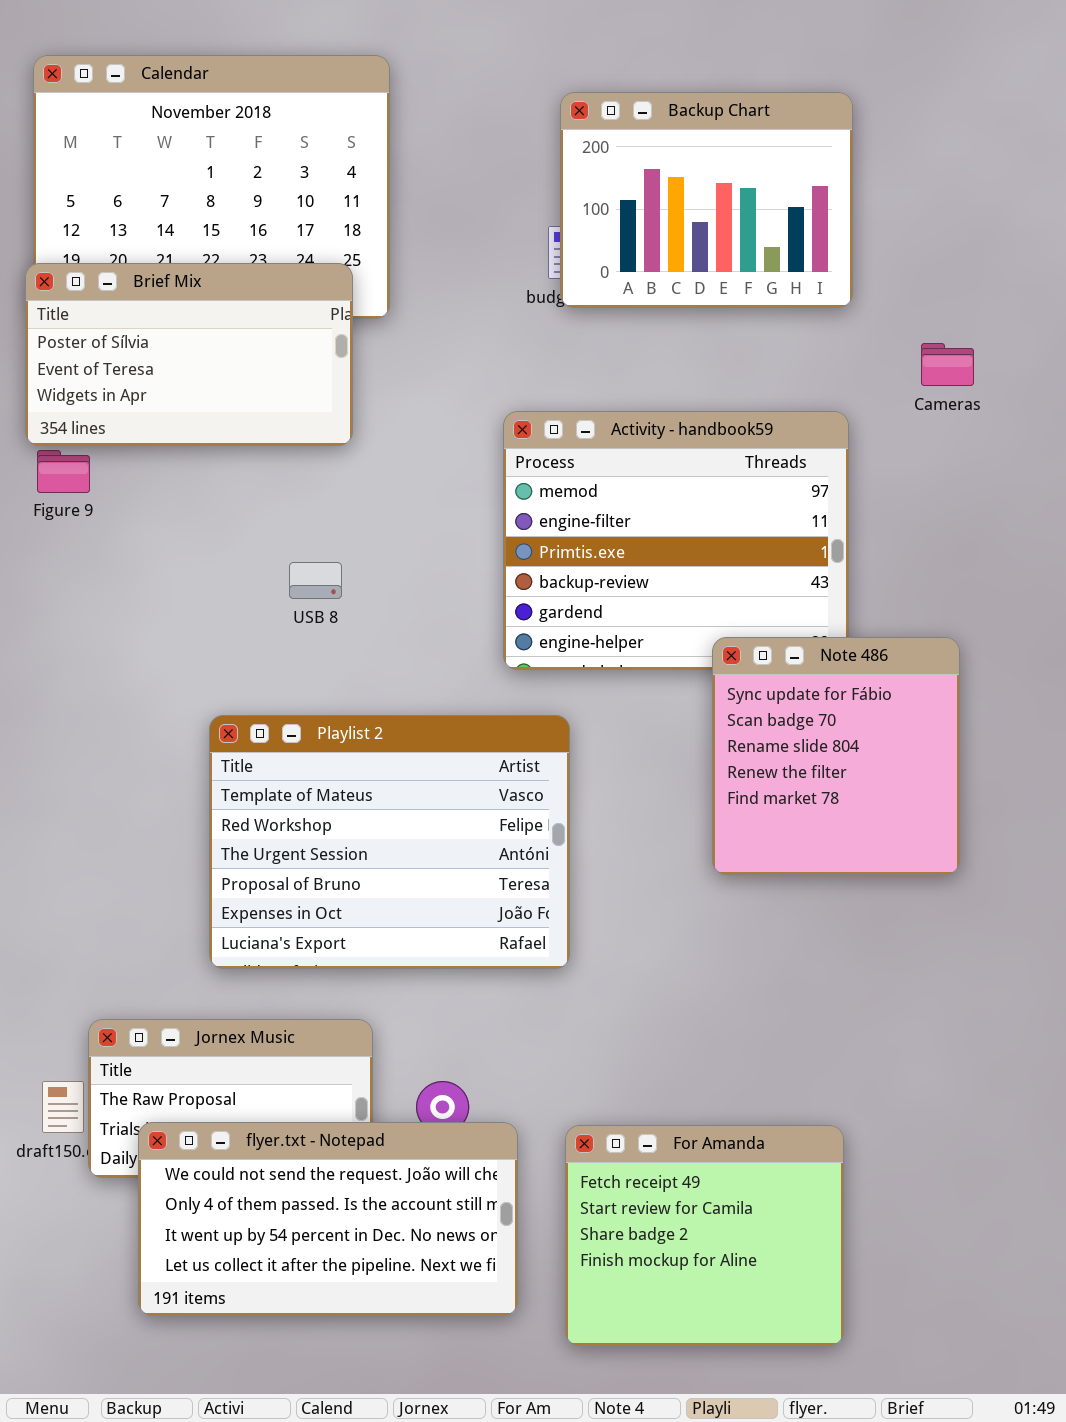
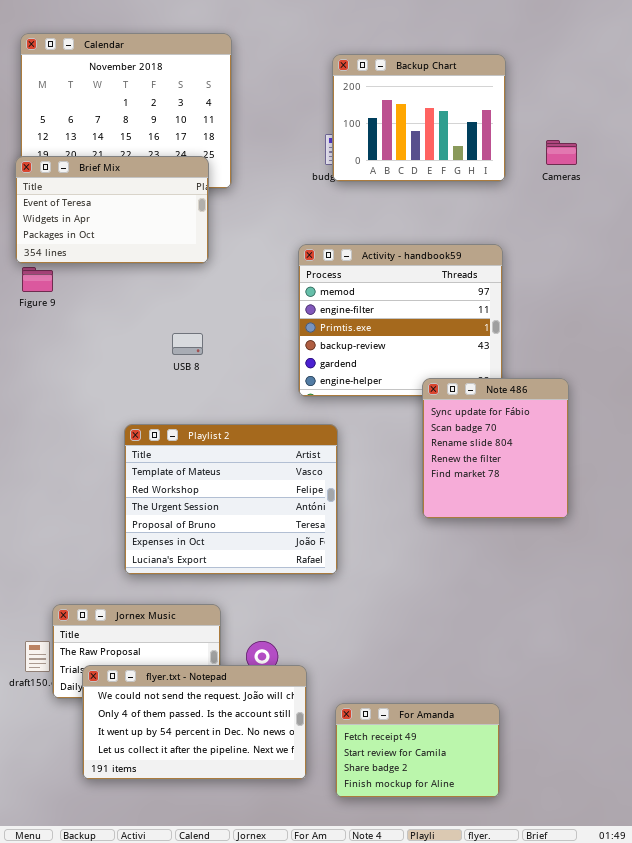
Brief Mix: [25,263,353,446] -> [15,156,209,264], scrolled down 1 row
Cameras: [921,343,974,386] -> [546,140,577,165], moved
For Amanda: [565,1125,844,1346] -> [335,703,500,798], resized

